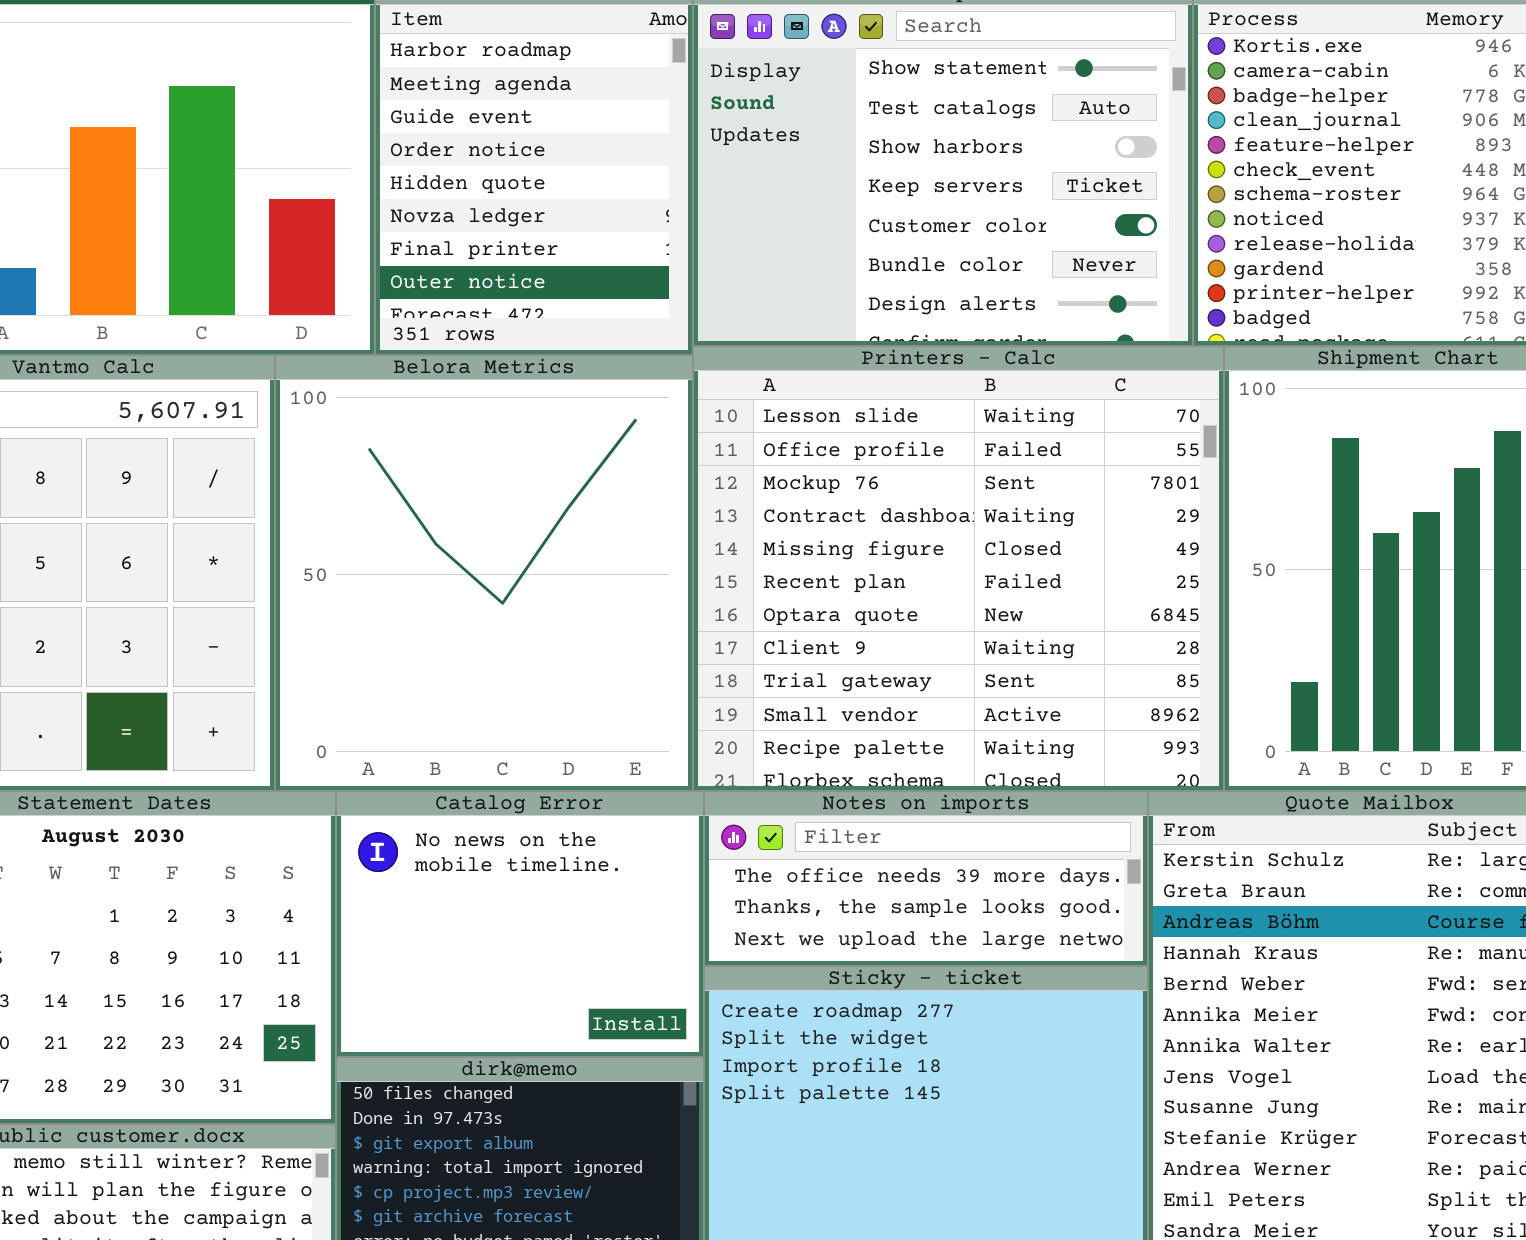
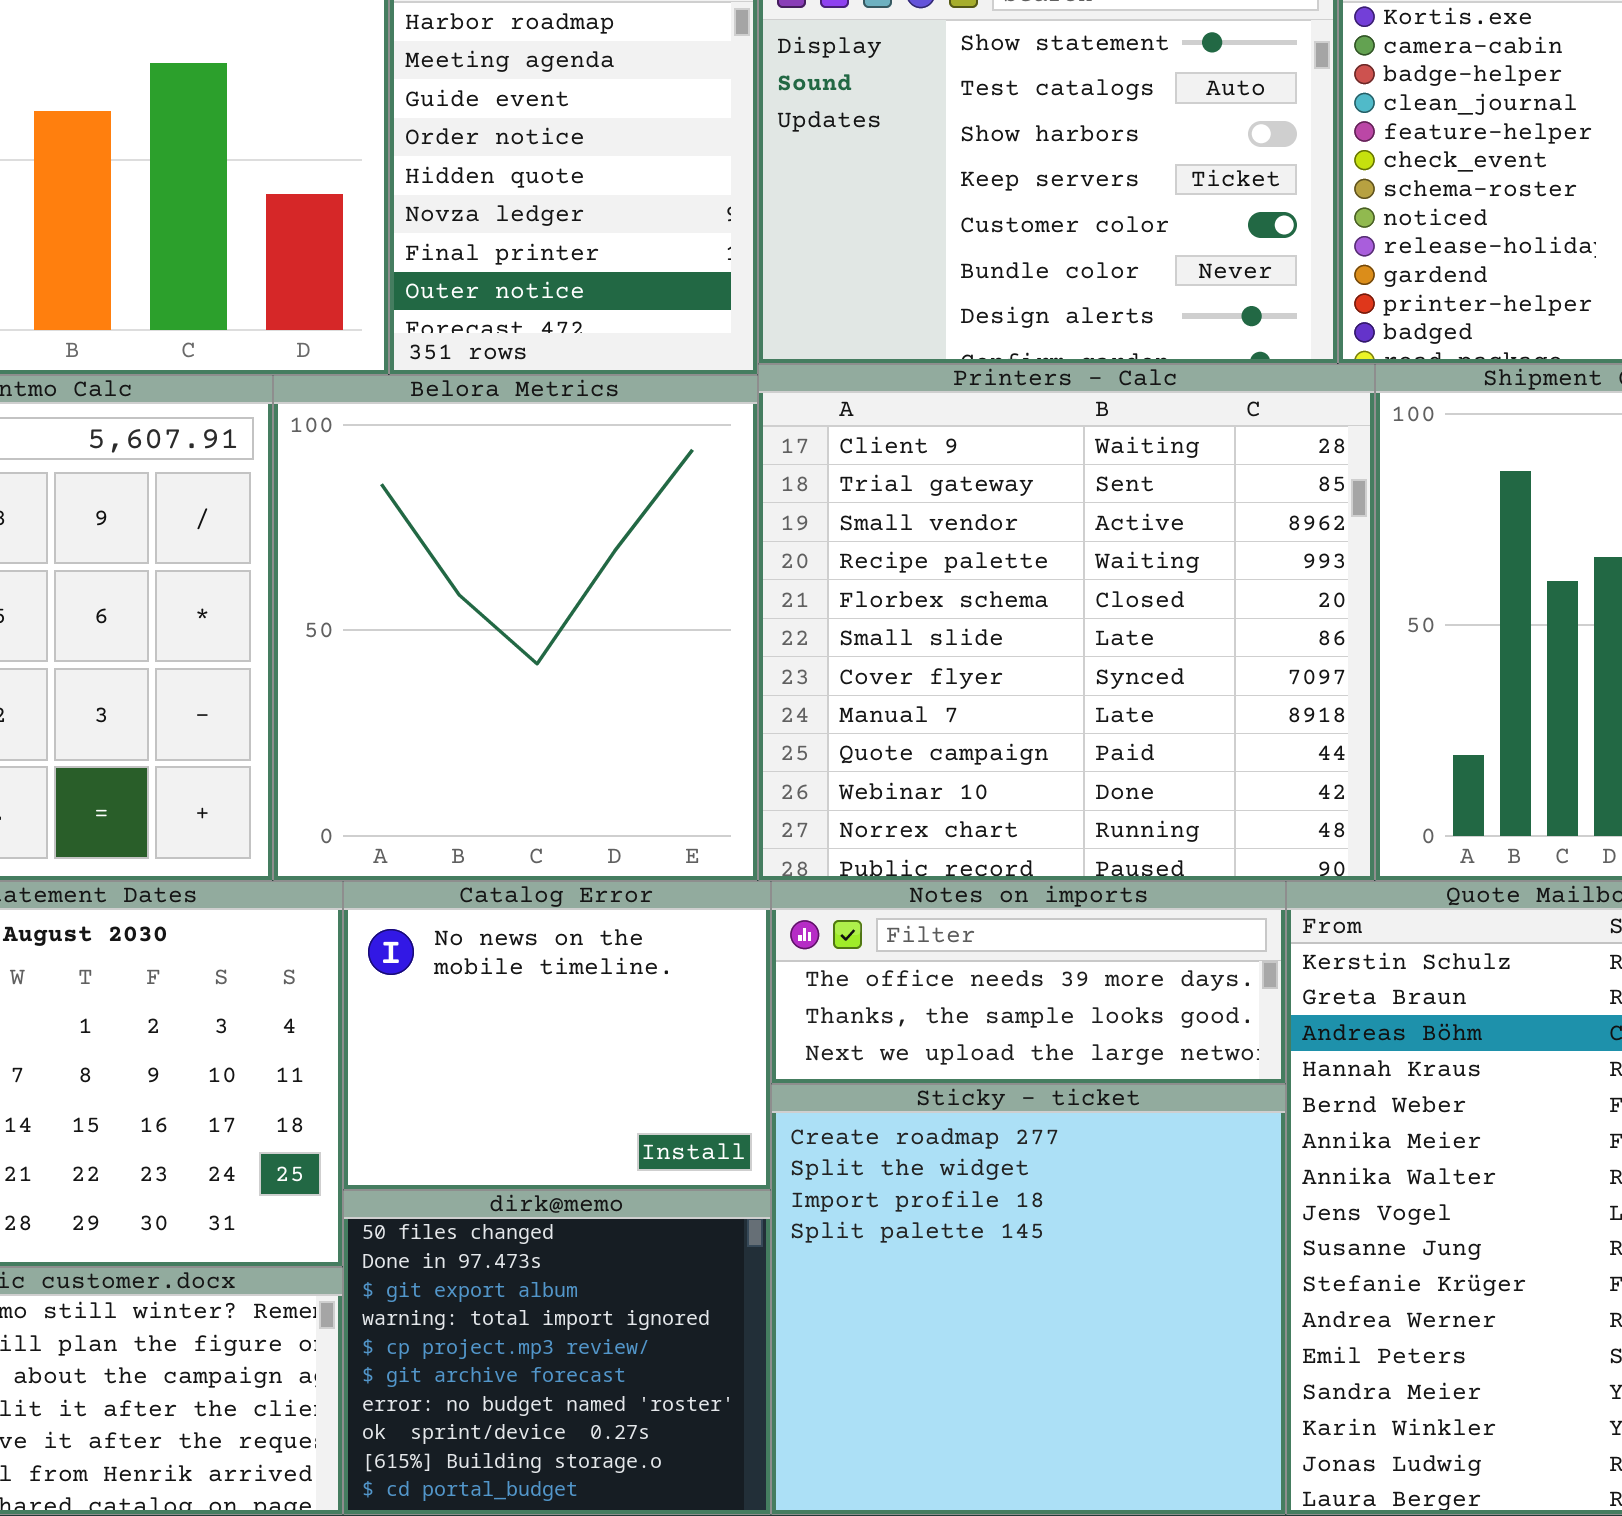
Printers - Calc: [693,346,1224,791] -> [758,364,1375,881], scrolled down 7 rows

